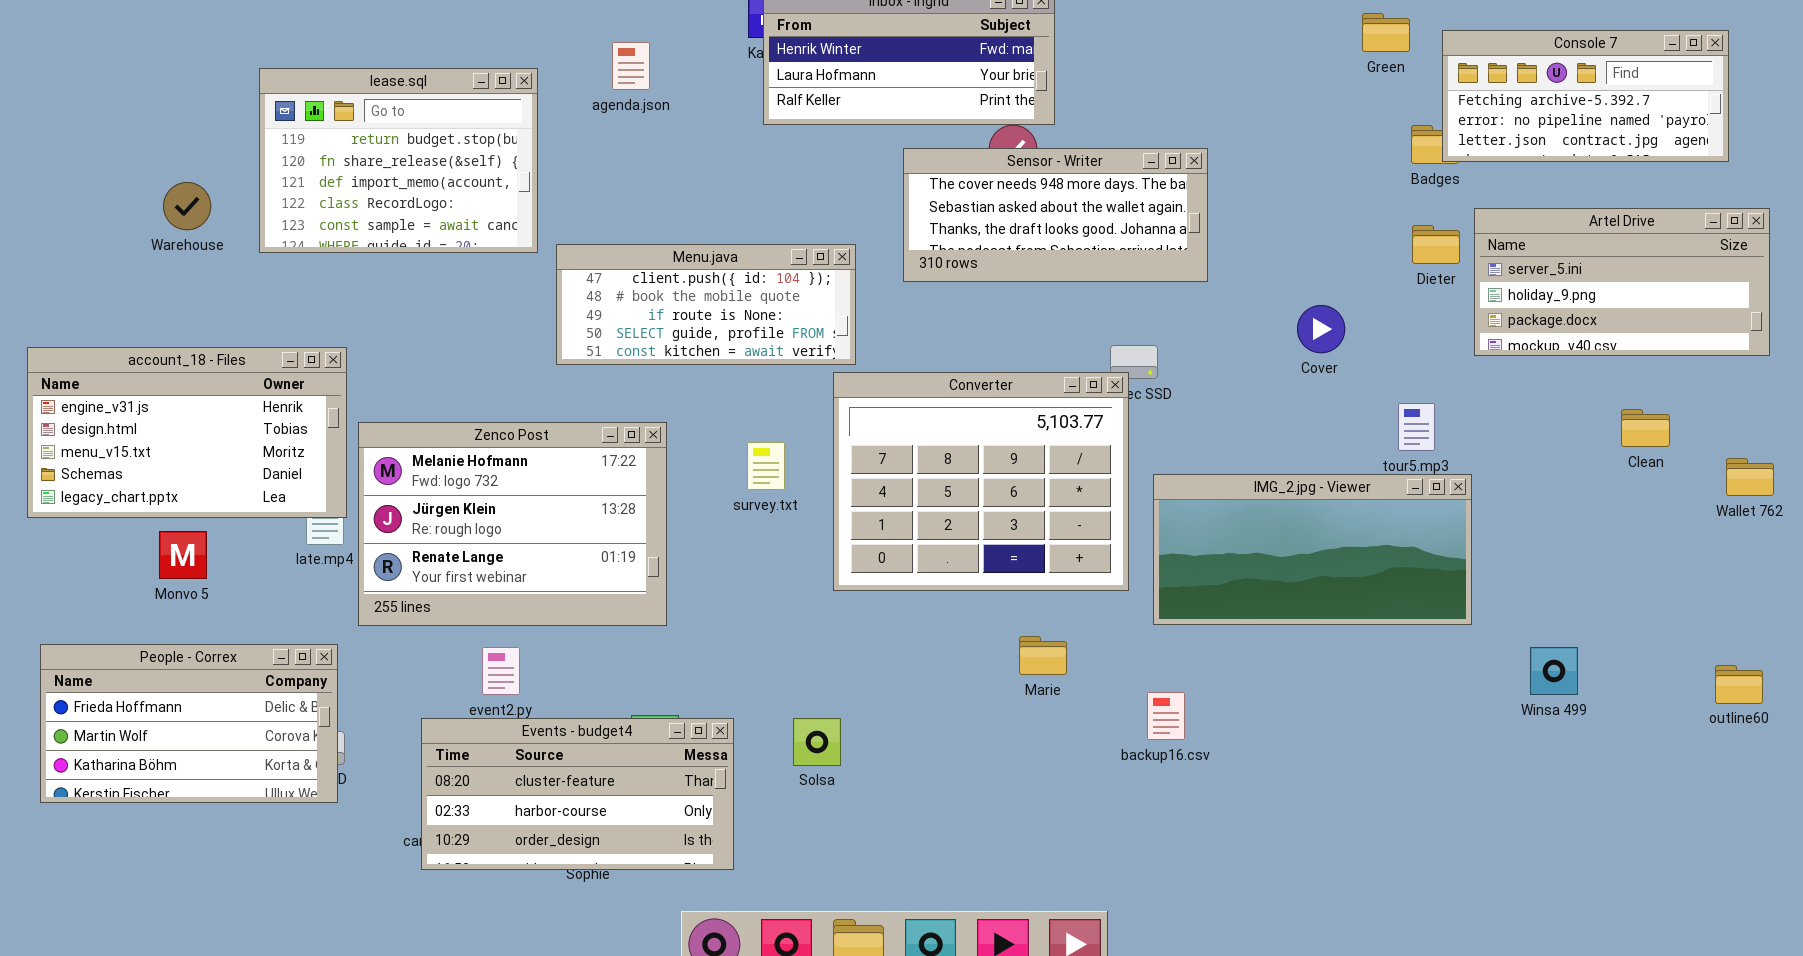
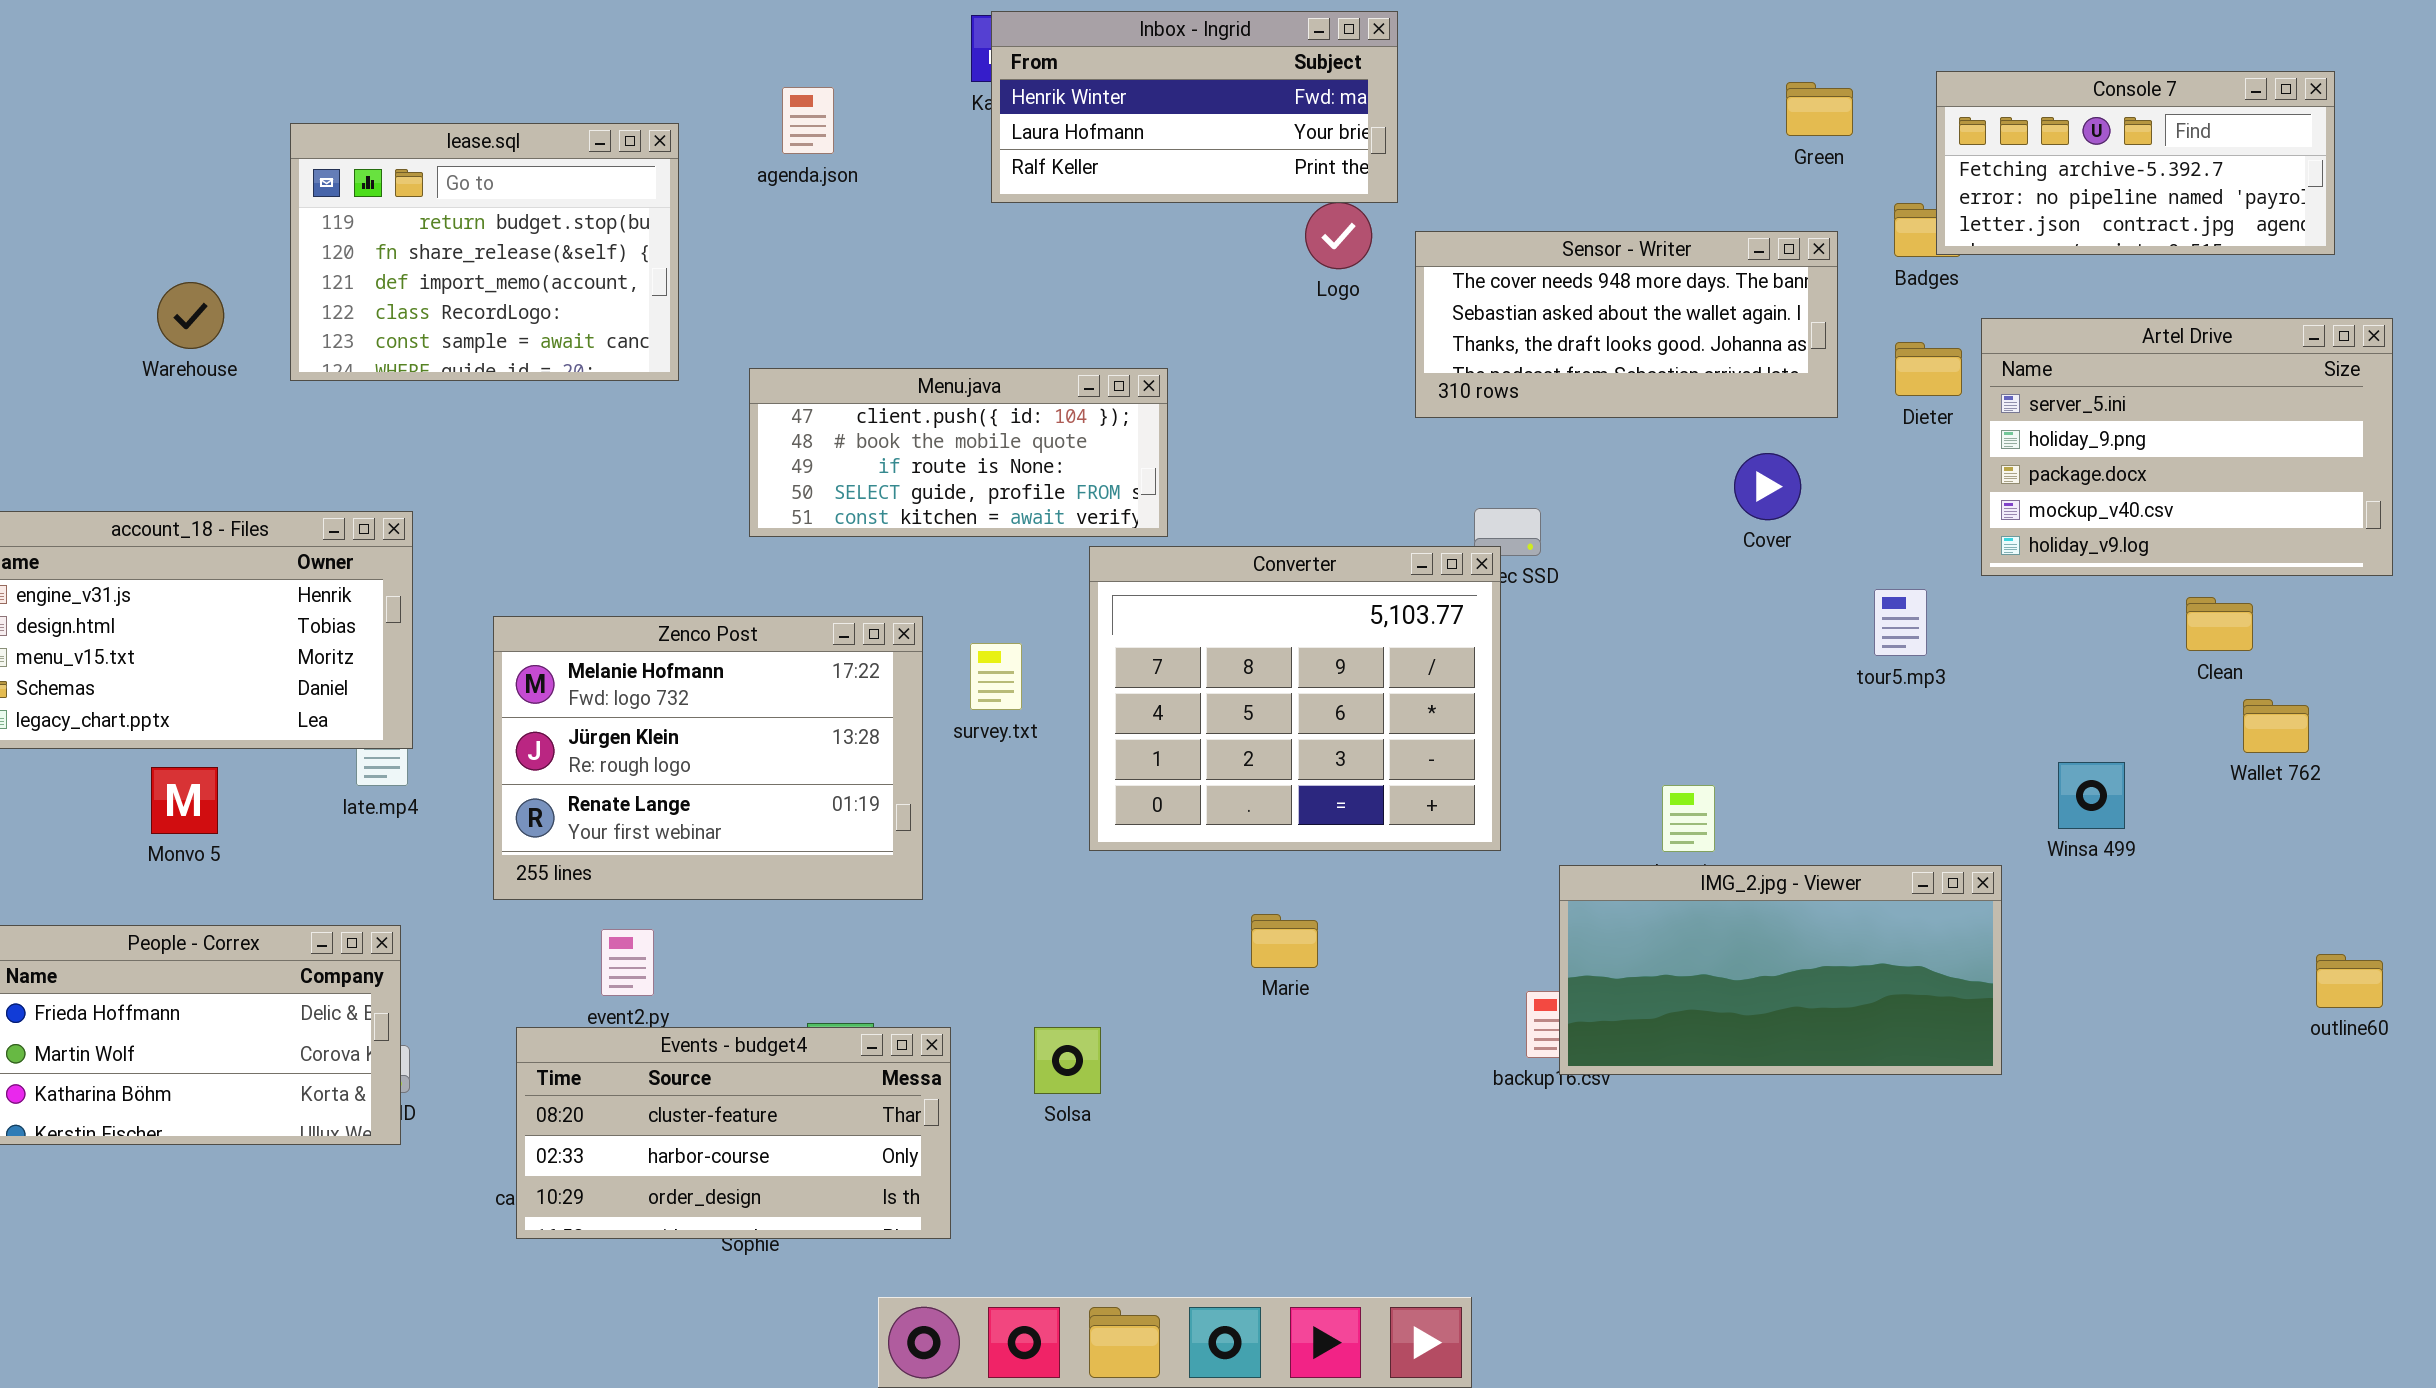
Green: [1362,13,1410,52] -> [1786,82,1853,136], moved
Sensor - Writer: [903,148,1208,282] -> [1415,231,1838,418], moved
Artel Drive: [1474,208,1770,356] -> [1981,318,2393,576], resized
Menu.java: [556,244,856,365] -> [749,368,1168,537], moved
Zenco Post: [358,422,667,626] -> [493,616,923,900], moved
Wallet 762: [1726,458,1774,496] -> [2243,699,2309,753], moved
IMG_2.jpg - Viewer: [1153,474,1472,625] -> [1559,865,2002,1075], moved
Marie: [1019,636,1067,675] -> [1251,914,1318,968], moved
Winsa 499: [1530,647,1578,695] -> [2058,762,2125,829], moved

